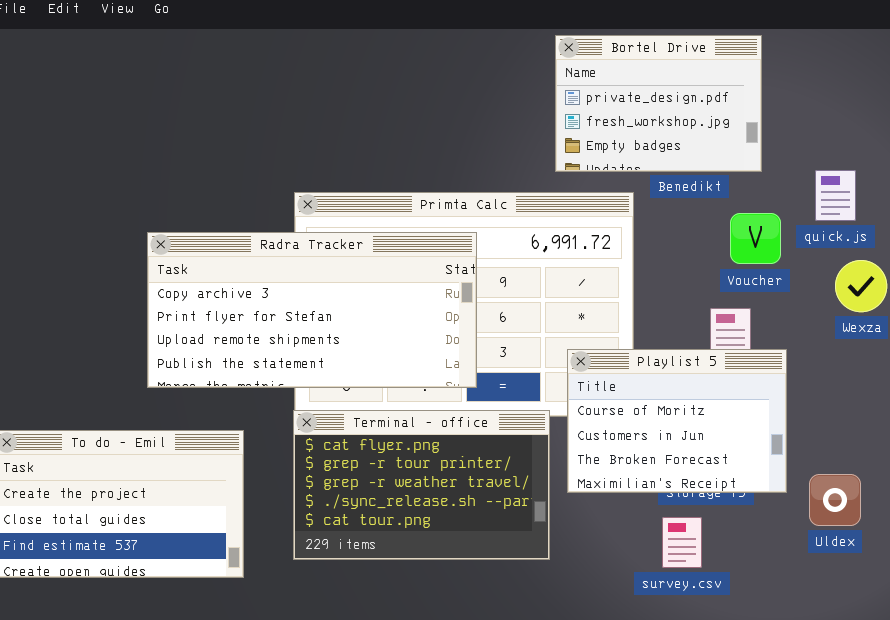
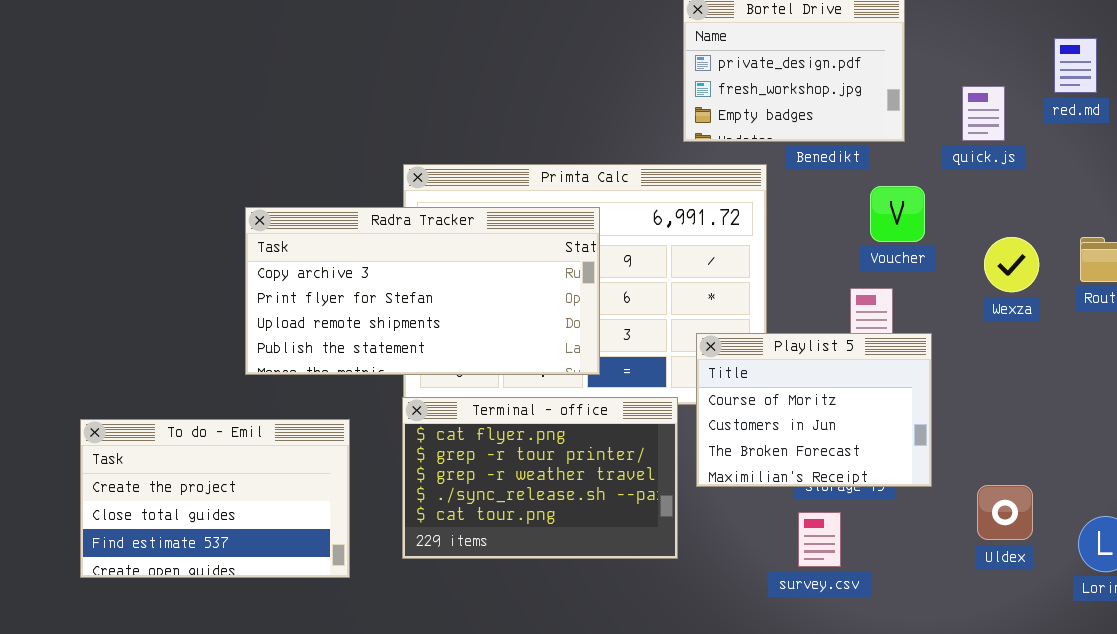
quick.js: [815,170,856,221] -> [962,86,1005,141], moved
Uldex: [809,474,861,526] -> [977,485,1033,540], moved

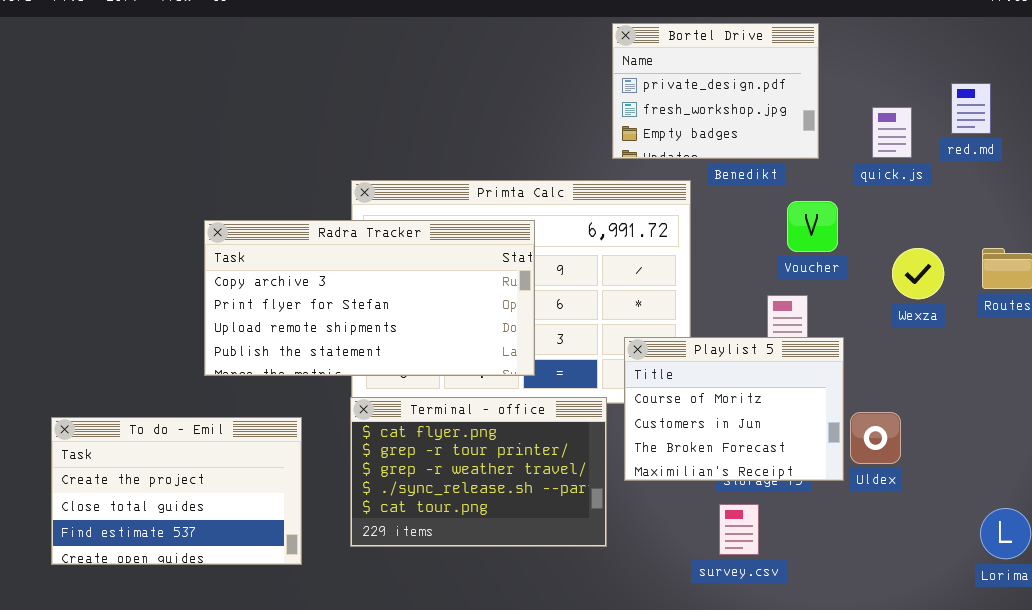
red.md: [1054,38,1097,93] -> [951,83,991,134], moved
Uldex: [977,485,1033,540] -> [850,412,901,464], moved

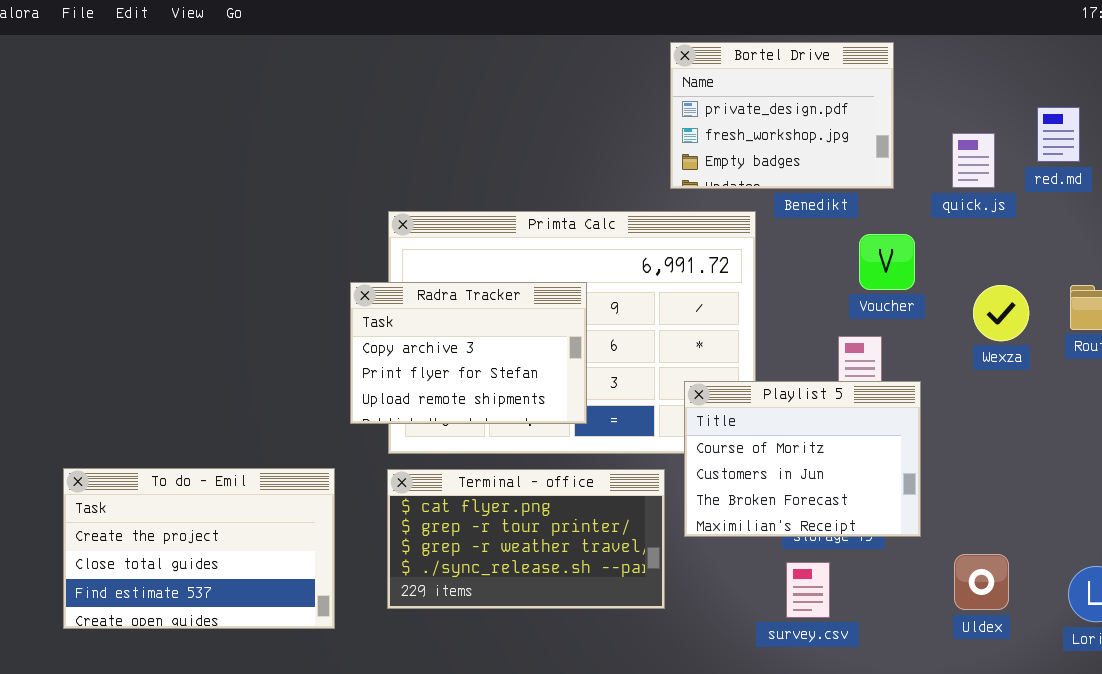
Radra Tracker: [204,220,535,376] -> [350,282,587,424], resized
Terminal - office: [350,397,607,547] -> [387,469,665,609], resized
Uldex: [850,412,901,464] -> [954,554,1009,610], moved

